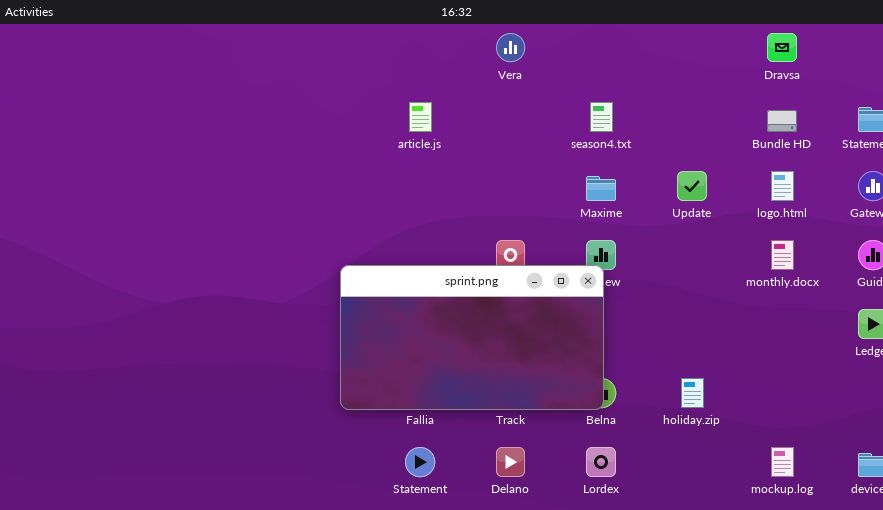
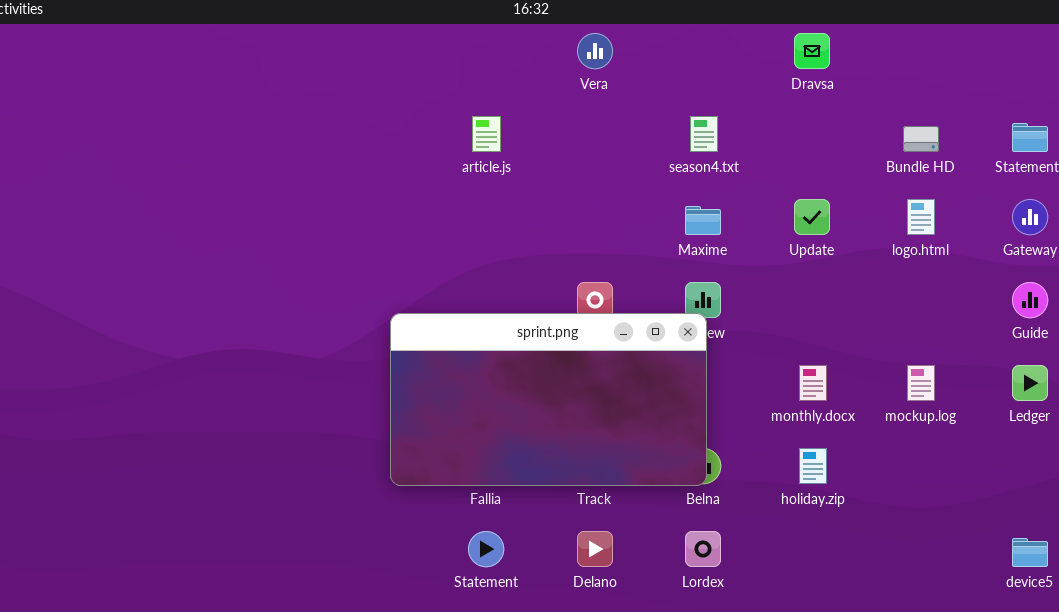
Dravsa: [767,33,797,62] -> [794,33,830,69], moved
monthly.docx: [771,240,794,270] -> [799,365,827,401], moved
mockup.log: [771,447,794,477] -> [907,365,935,401], moved

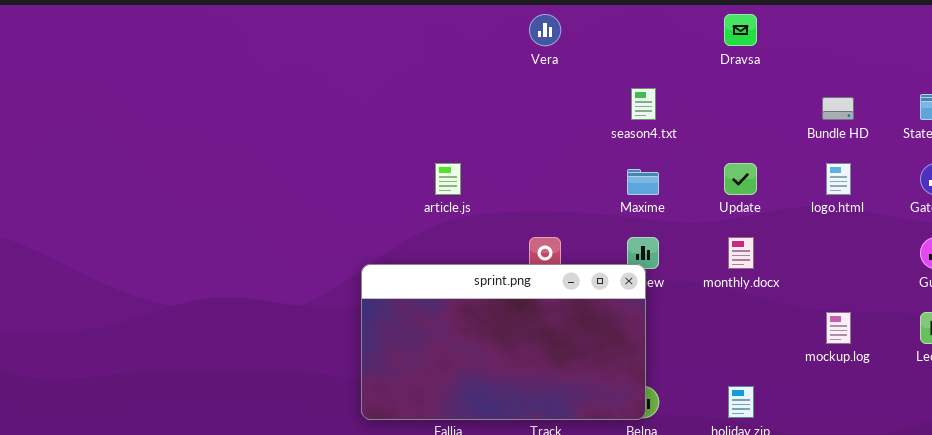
article.js: [472,116,501,152] -> [435,163,461,195], moved
monthly.docx: [799,365,827,401] -> [728,237,754,269], moved

